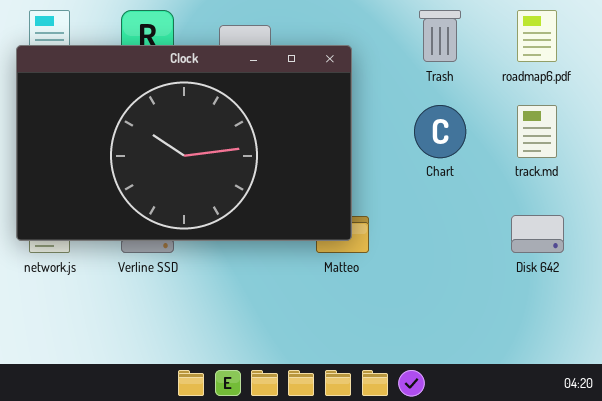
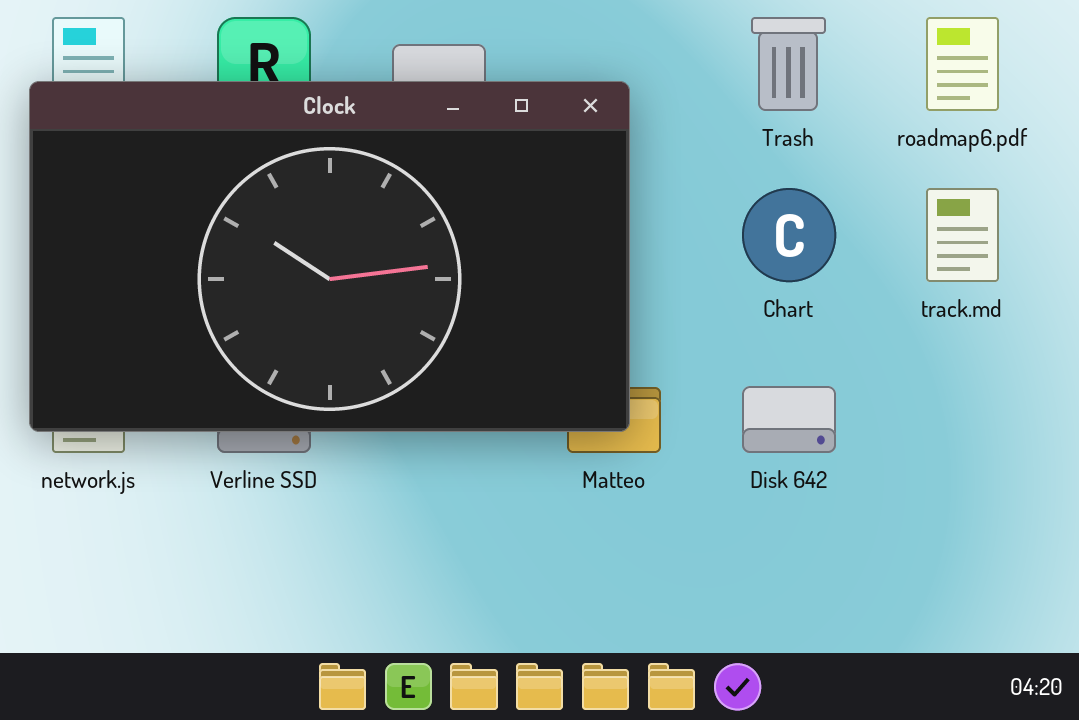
Disk 642: [511,215,564,253] -> [742,386,836,453], moved

